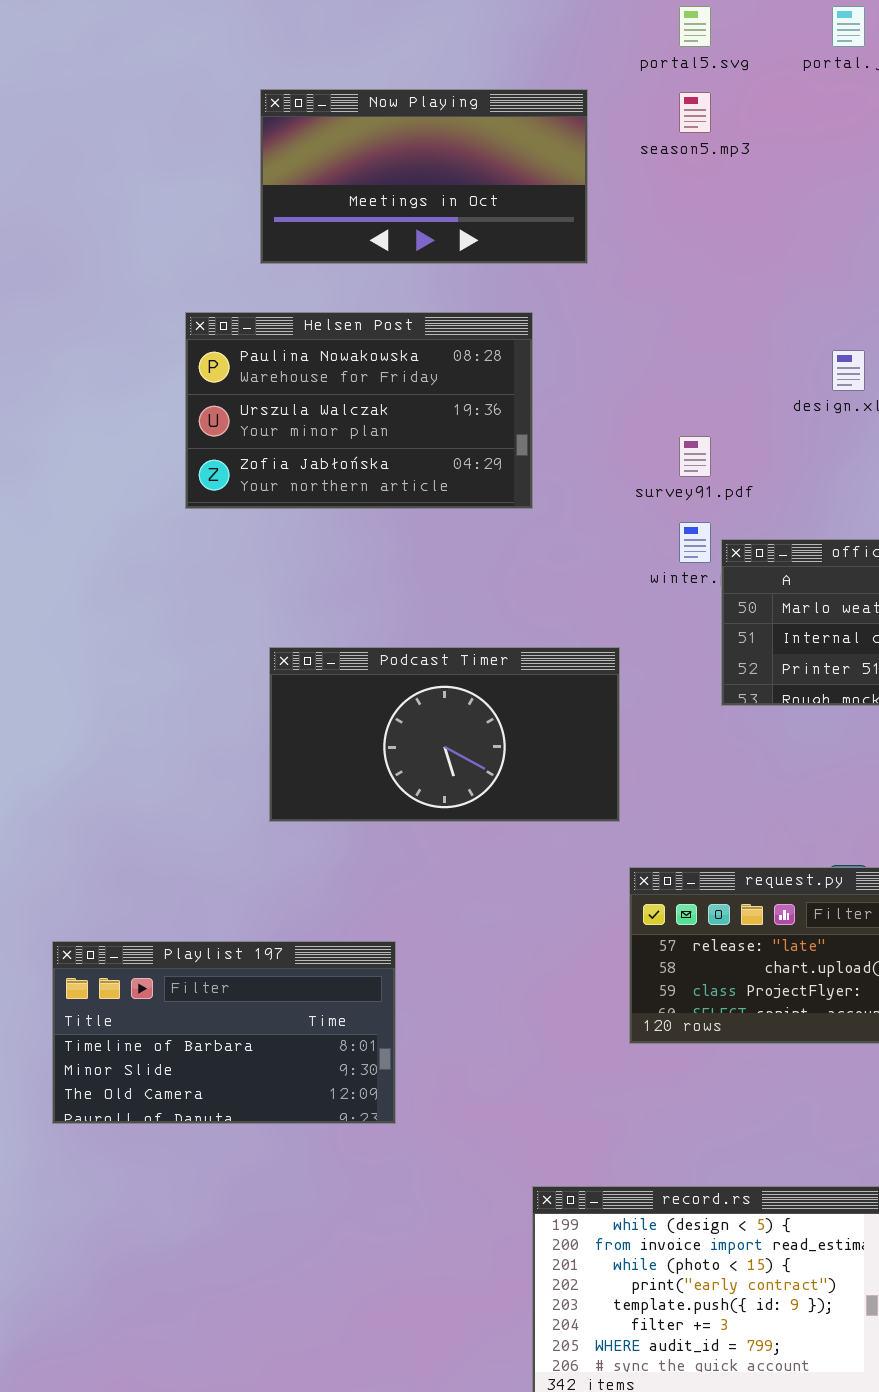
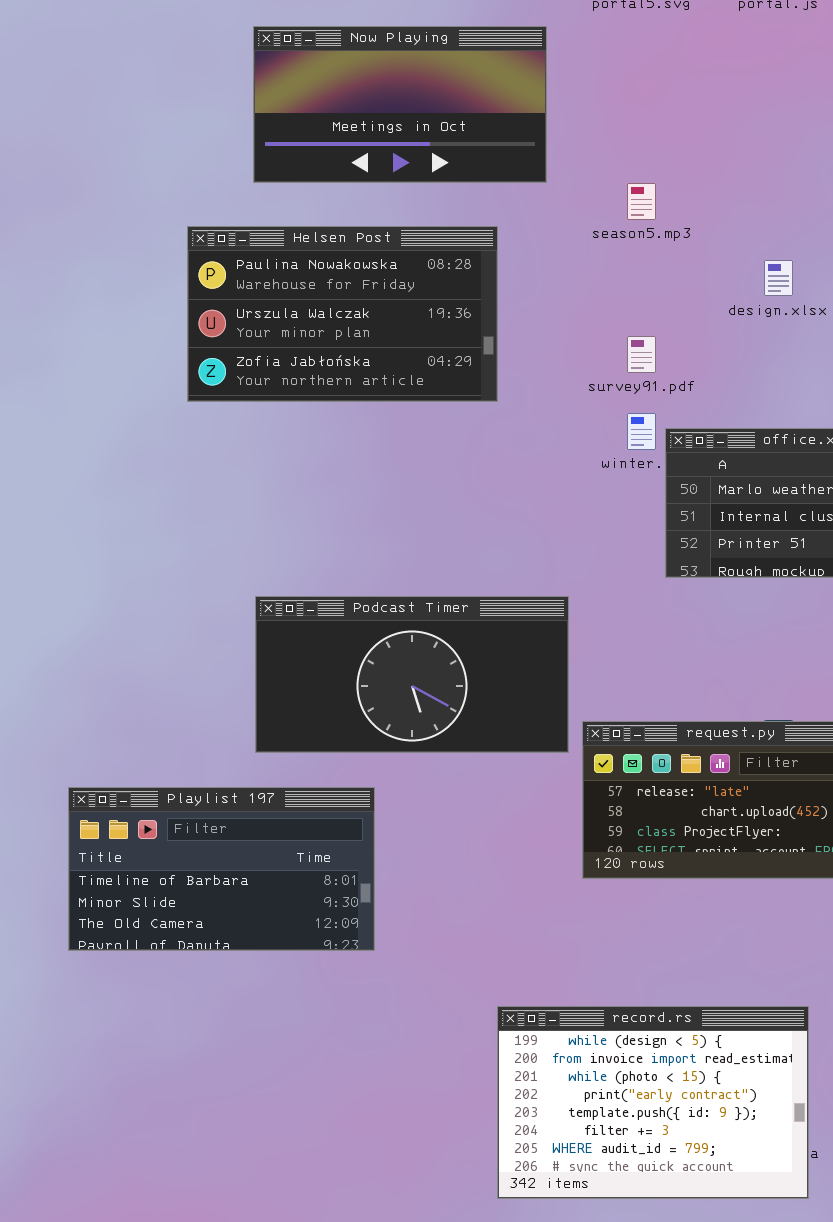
season5.mp3: [679,92,711,133] -> [627,183,656,220], moved
Podcast Timer: [269,647,620,822] -> [255,596,569,753], moved

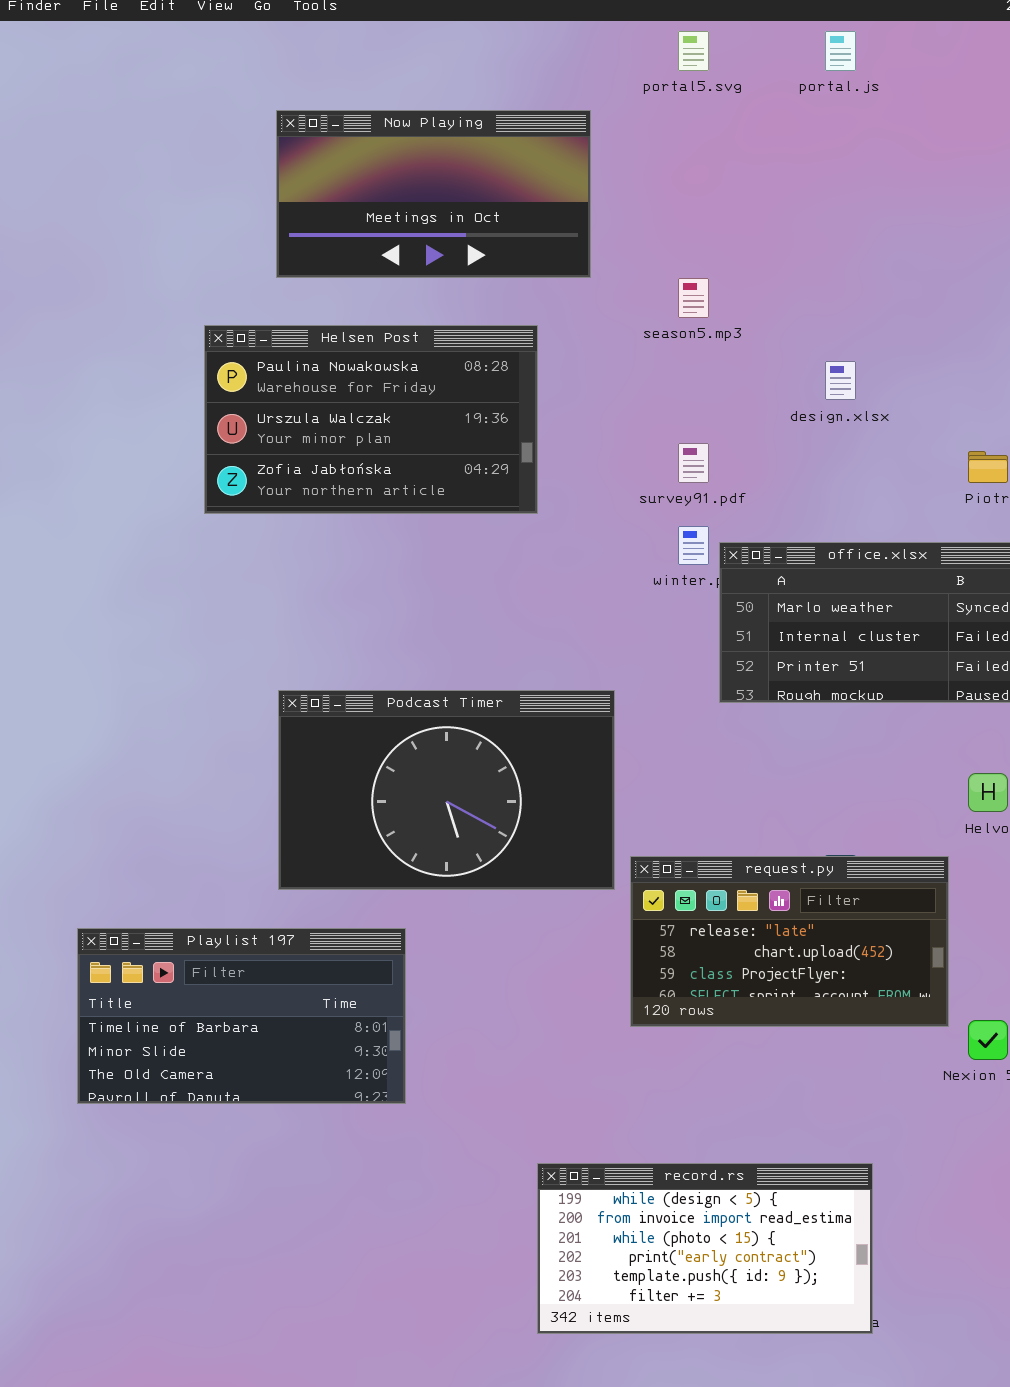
Podcast Timer: [255,596,569,753] -> [278,690,615,890], resized
record.rs: [497,1006,809,1199] -> [537,1163,873,1334], resized

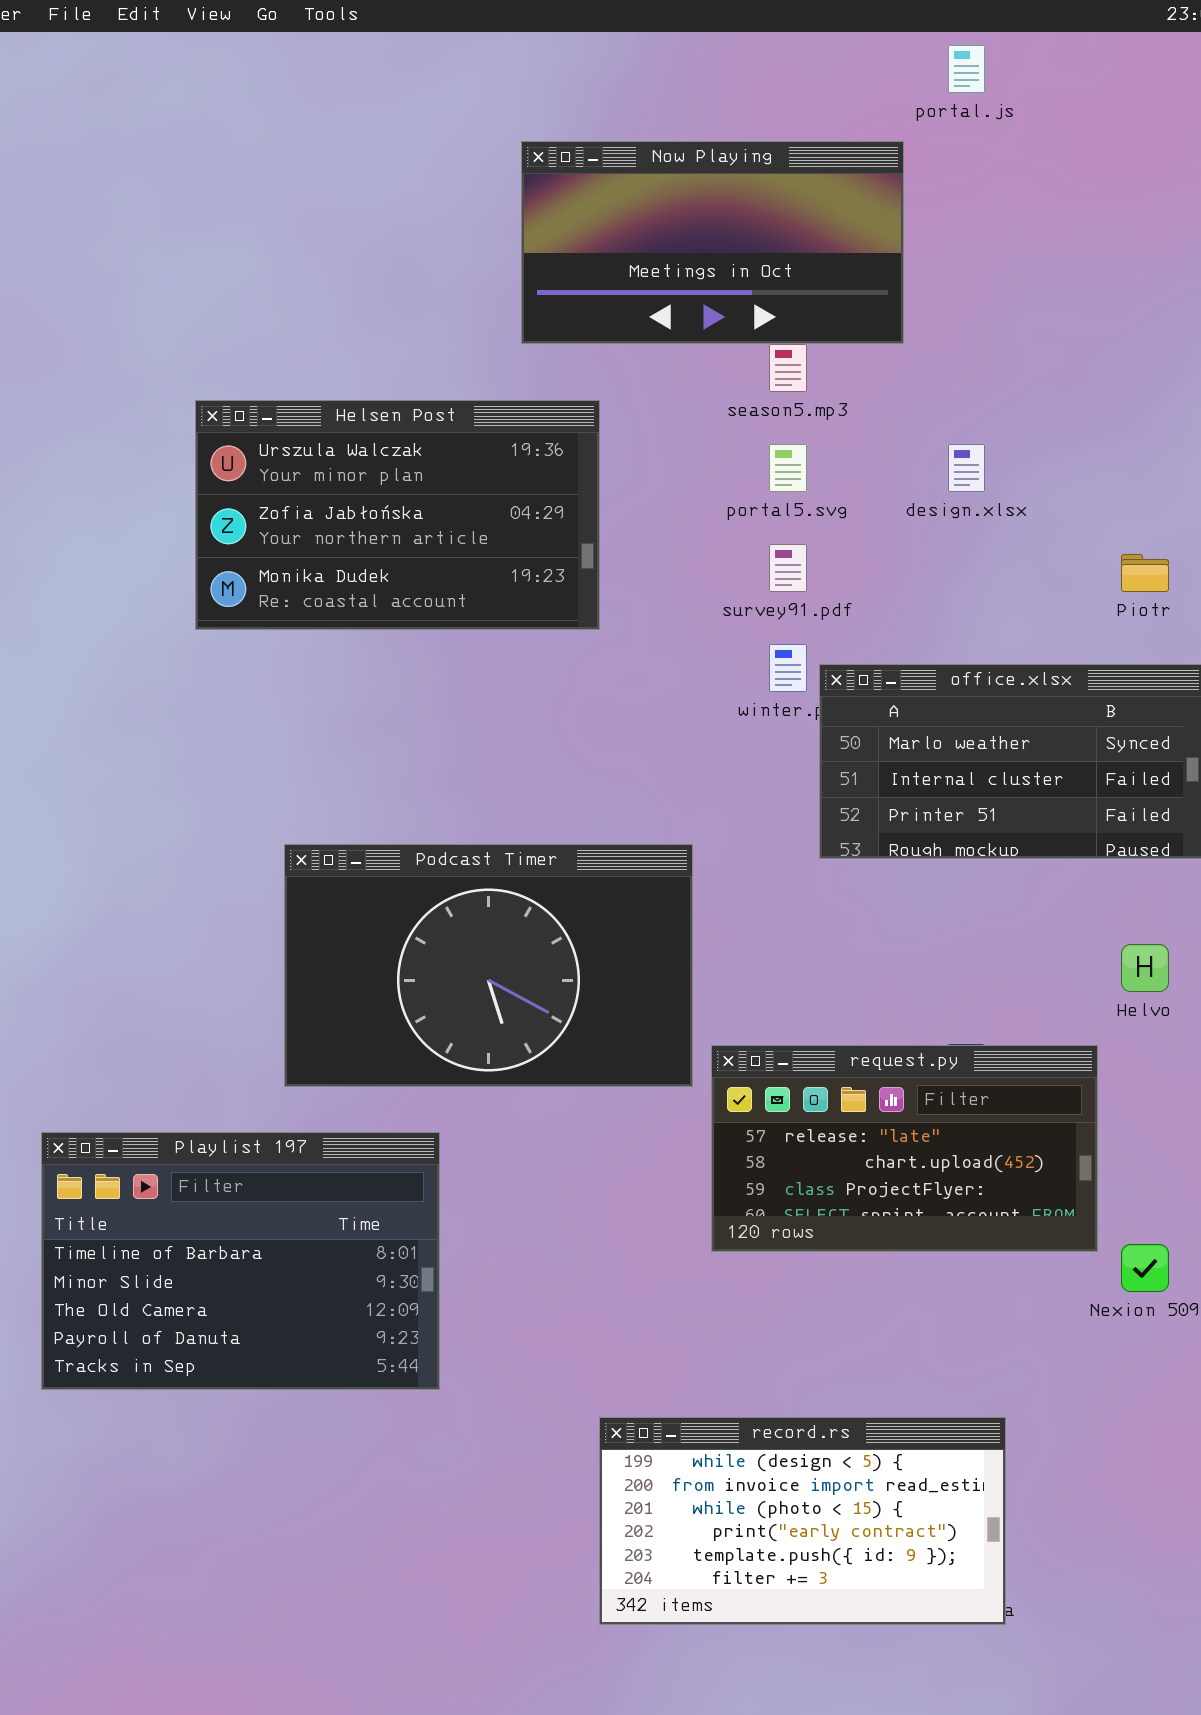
portal5.svg: [678,31,709,71] -> [769,444,807,492], moved
Now Playing: [276,110,591,278] -> [521,141,904,344], moved
Helsen Post: [204,325,538,514] -> [195,400,600,630], scrolled down 1 row
Playlist 197: [77,928,406,1104] -> [41,1132,440,1390], resized

